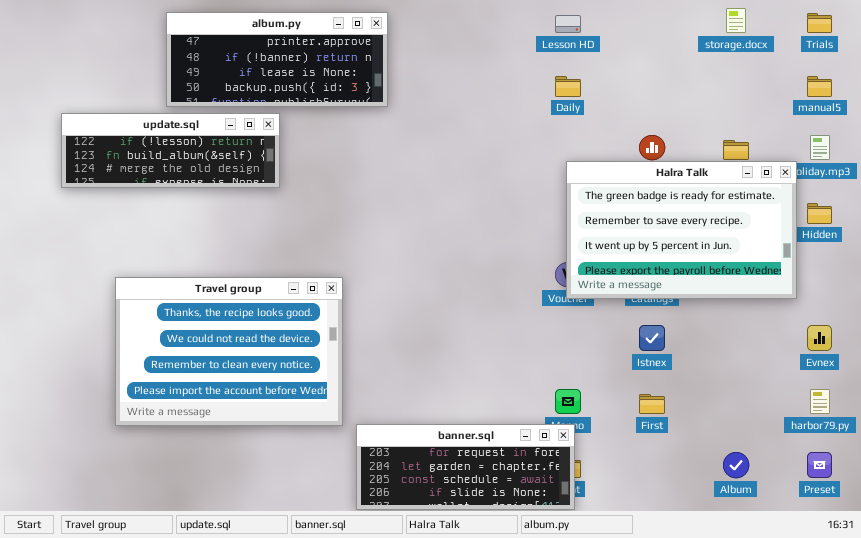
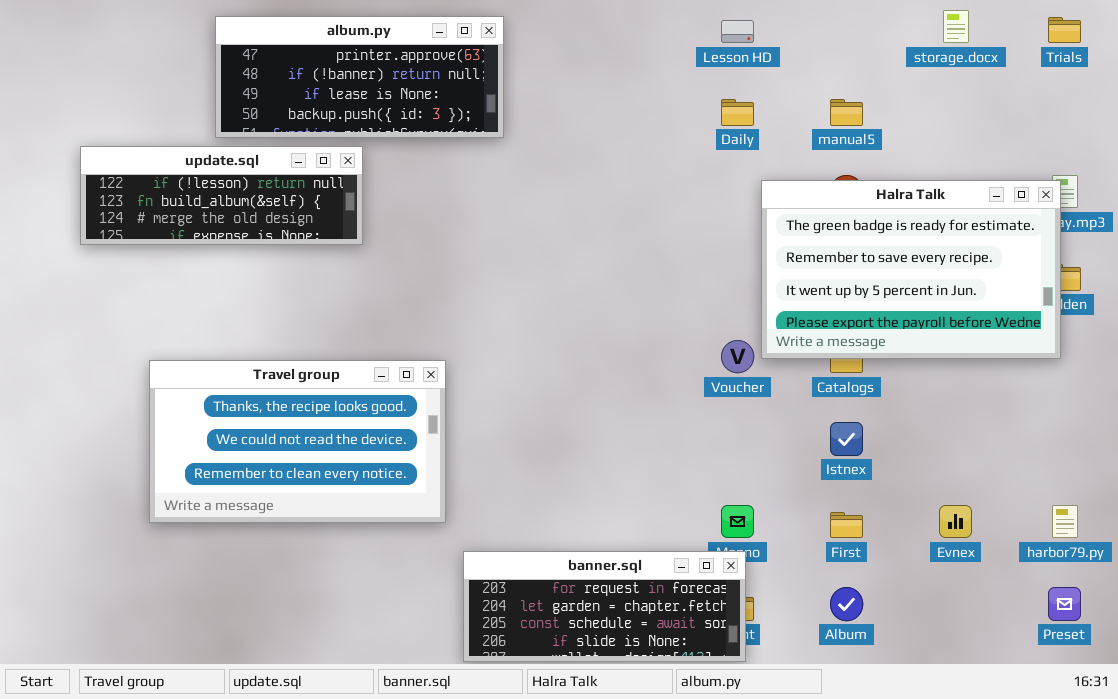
manual5: [807,76,832,97] -> [830,99,863,126], moved
Halra Talk: [566,161,797,299] -> [761,180,1061,359], moved
Travel group: [115,277,343,426] -> [149,360,446,523], resized
Evnex: [807,325,832,351] -> [939,505,972,538], moved
Album: [723,452,749,478] -> [830,587,863,621], moved

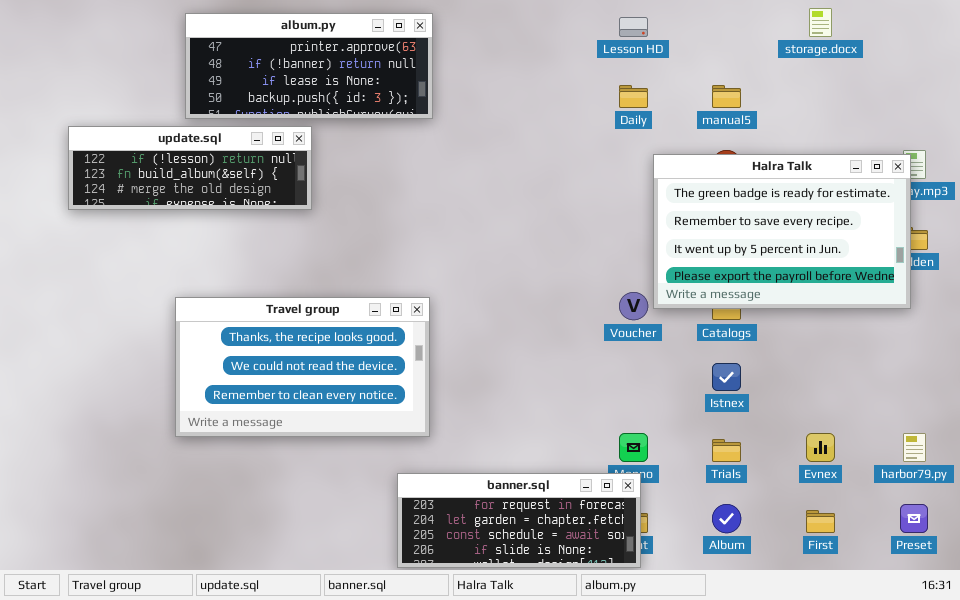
Trials: [1048,17,1081,43] -> [712,439,741,462], moved
Travel group: [149,360,446,523] -> [175,297,430,437], moved
First: [830,512,863,538] -> [806,510,835,533], moved

